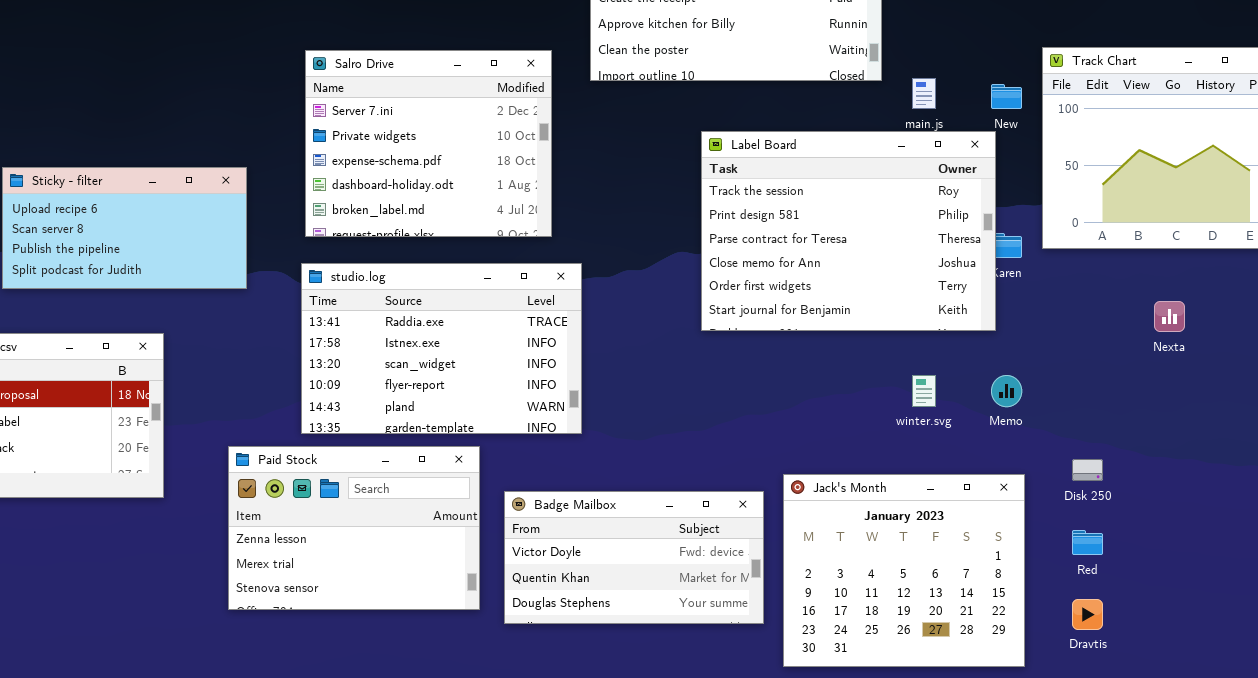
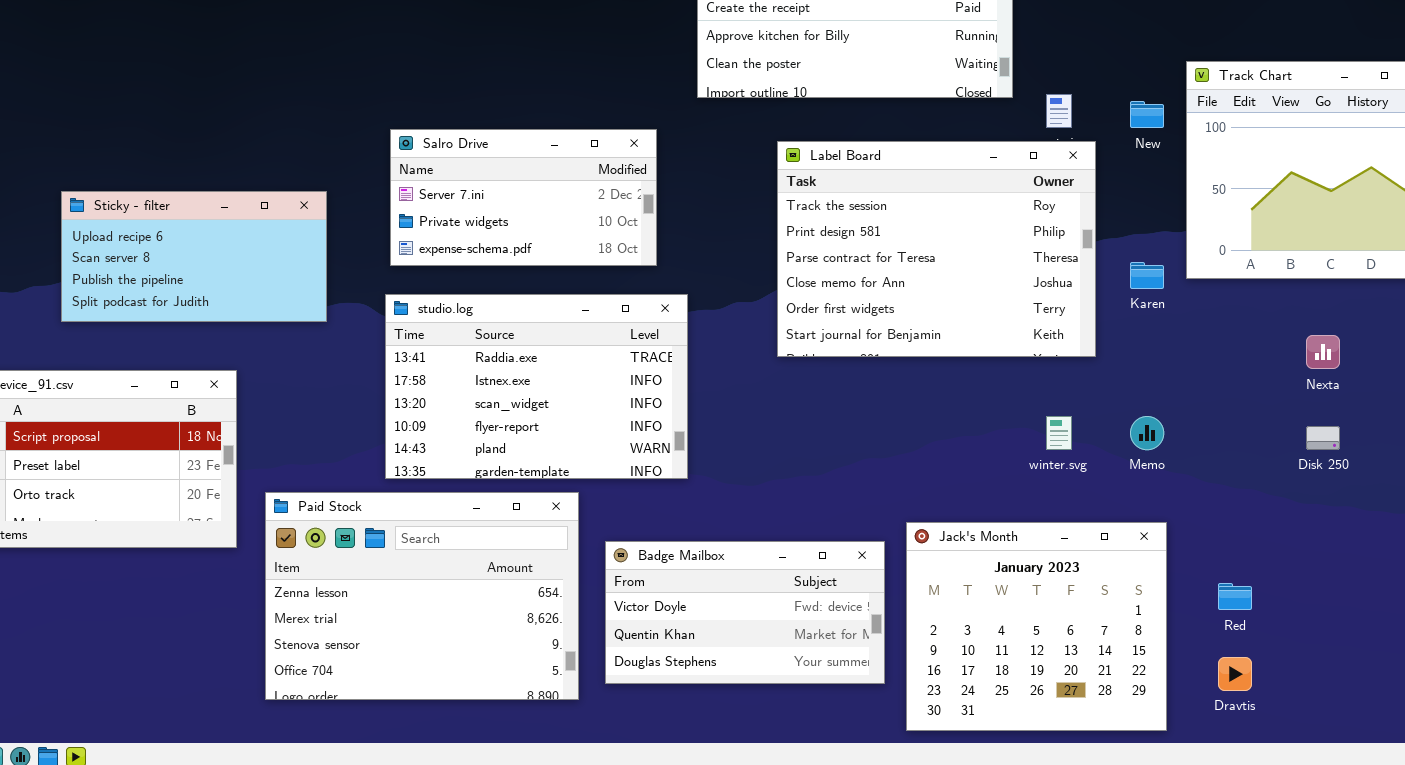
Salro Drive: [305,50,552,237] -> [390,129,657,266], resized
Label Board: [701,131,996,331] -> [777,141,1096,357], moved
Paid Stock: [228,446,480,610] -> [265,492,579,700], resized
Disk 250: [1072,459,1103,481] -> [1306,426,1340,450], moved

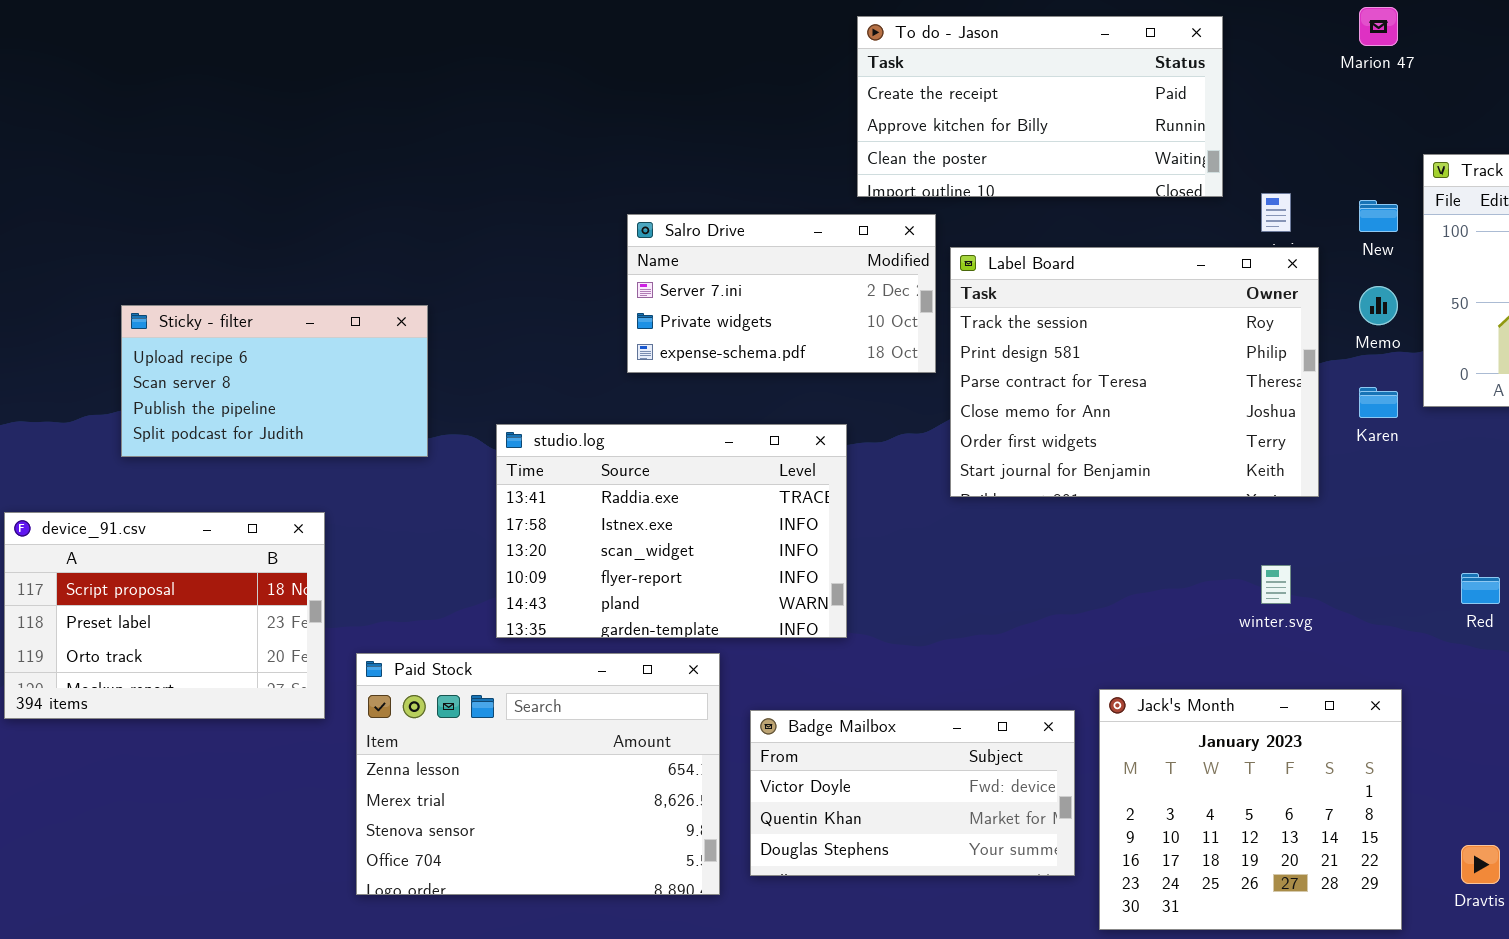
Salro Drive: [390,129,657,266] -> [627,214,936,373], moved
Memo: [1130,416,1164,450] -> [1359,286,1398,325], moved
Red: [1218,583,1252,610] -> [1461,573,1500,604], moved

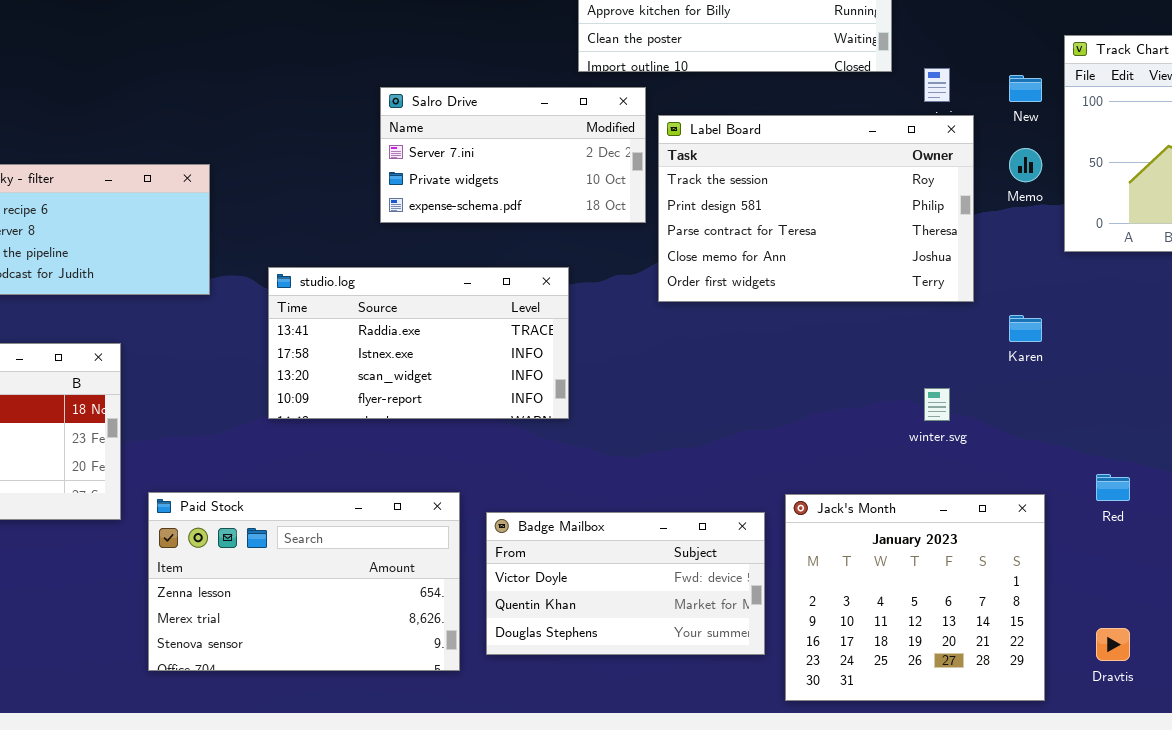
Label Board: [950,247,1319,497] -> [658,115,974,302], resized
Karen: [1359,387,1398,418] -> [1009,315,1042,342], moved
studio.log: [496,424,847,638] -> [268,267,569,419], resized
Red: [1461,573,1500,604] -> [1096,474,1130,501], moved
Paid Stock: [356,653,720,895] -> [148,492,460,671], resized

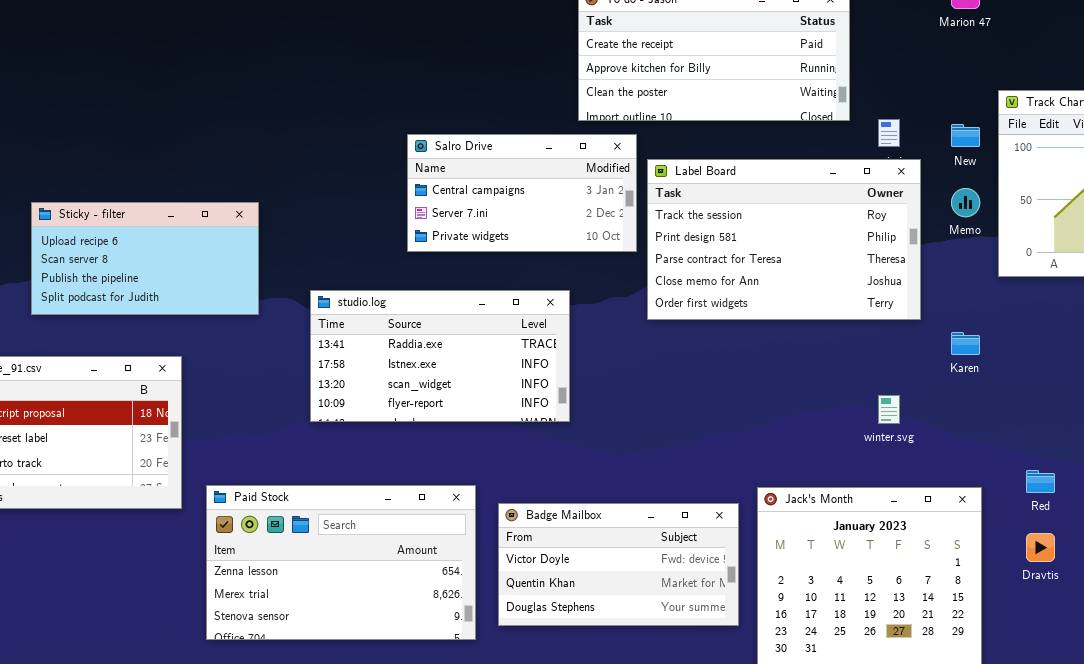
Salro Drive: [380,87,646,223] -> [407,134,637,252], scrolled up 1 row
Dravtis: [1096,628,1130,661] -> [1026,533,1055,562], moved

